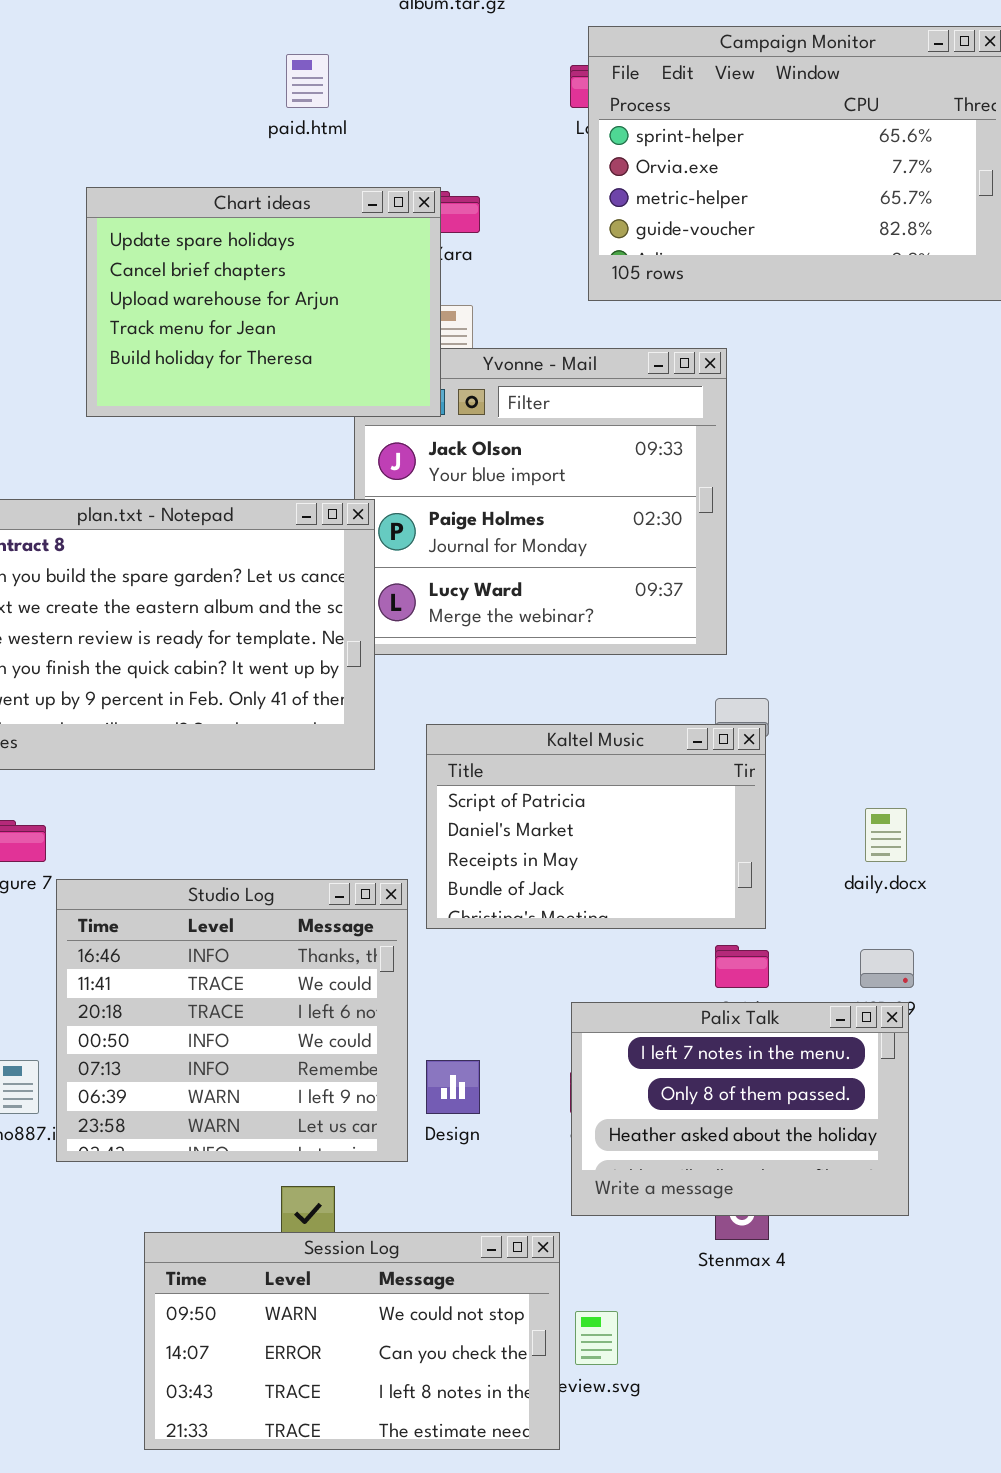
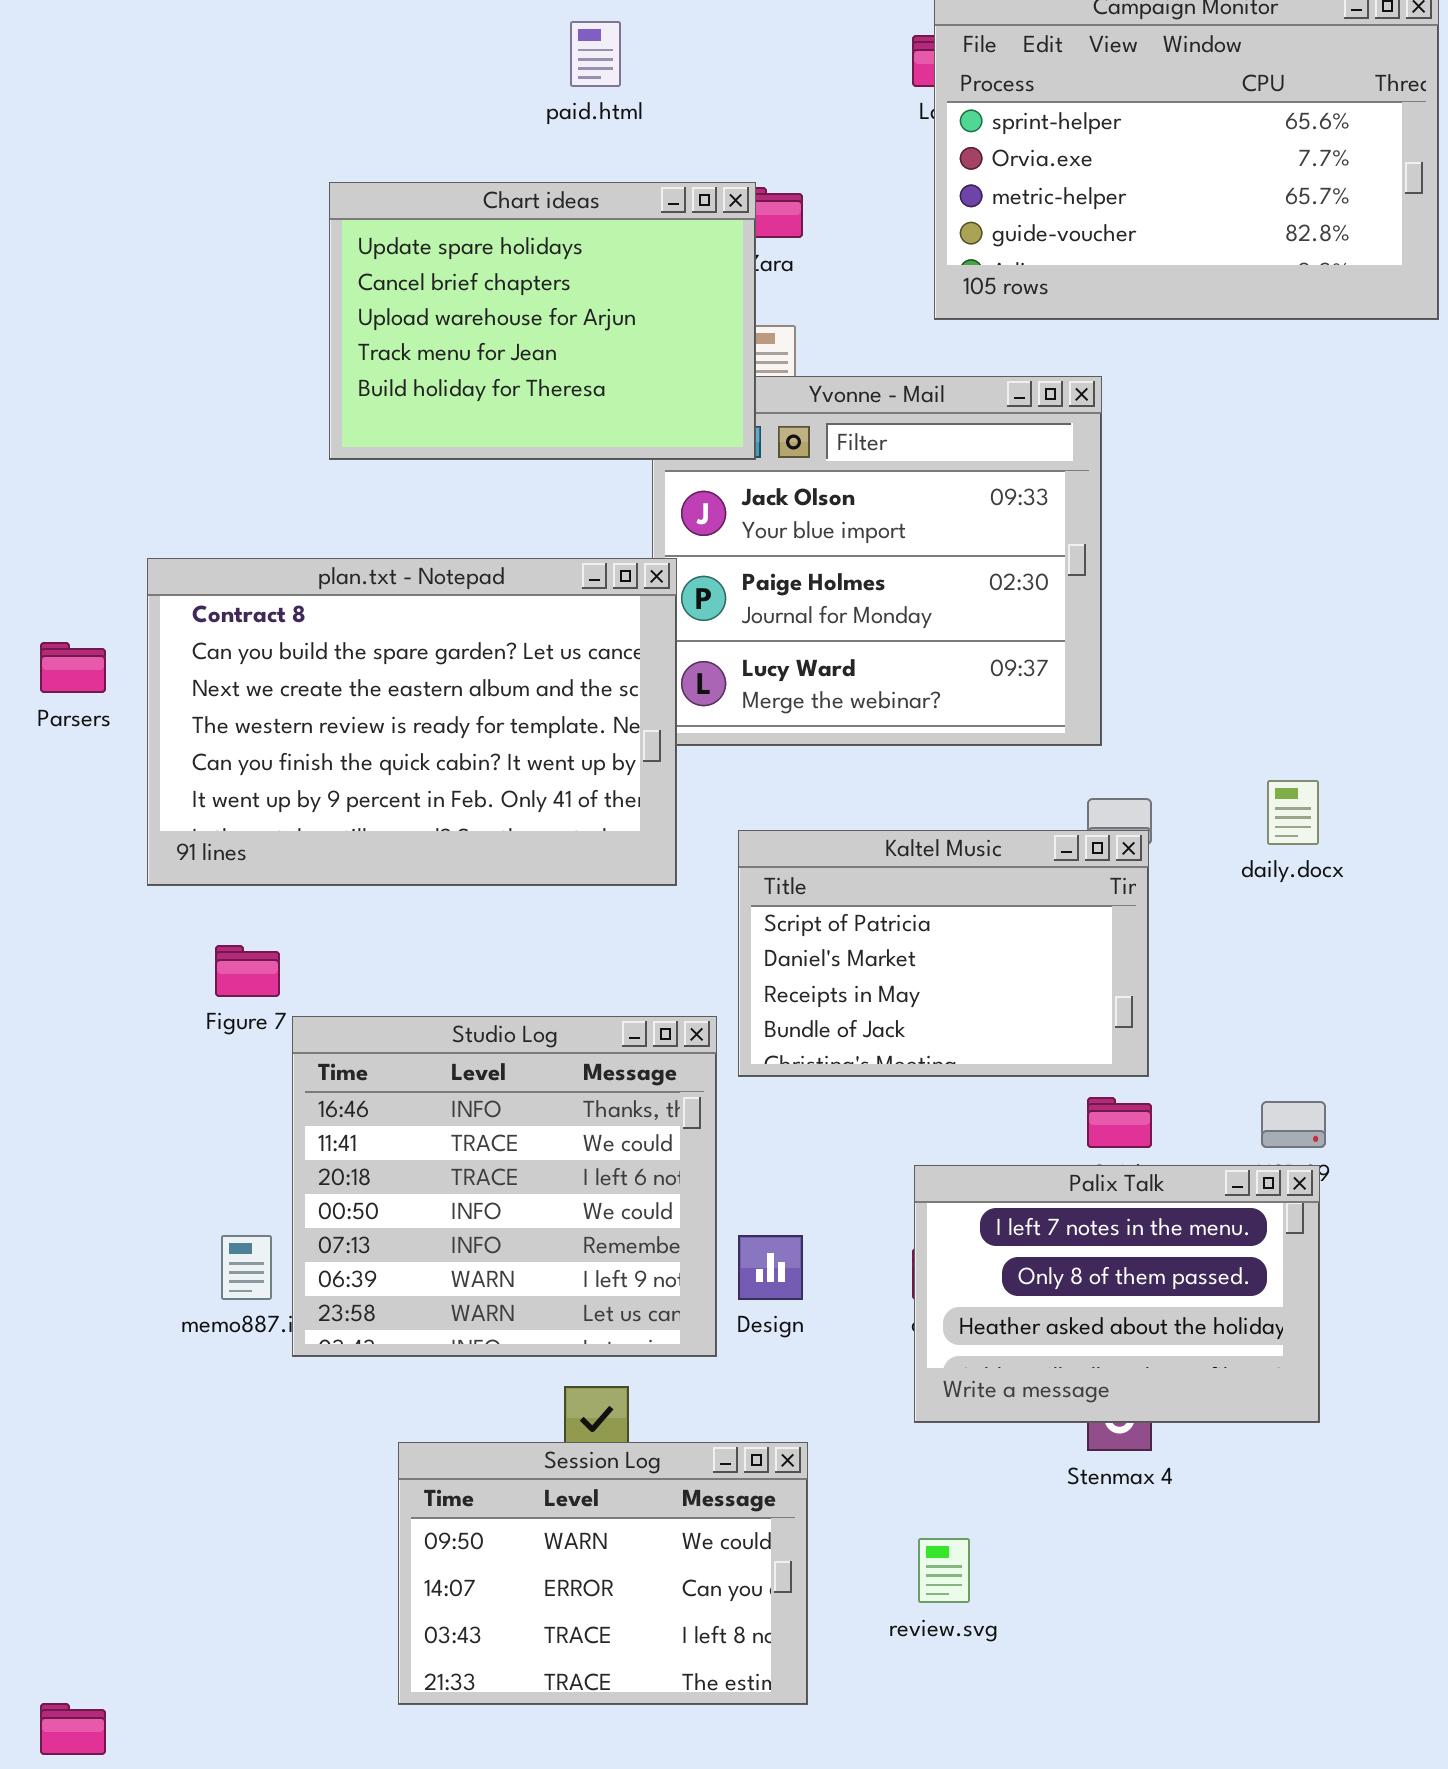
daily.docx: [865,808,907,862] -> [1267,780,1319,845], moved
Session Log: [144,1232,560,1450] -> [398,1442,808,1705], resized

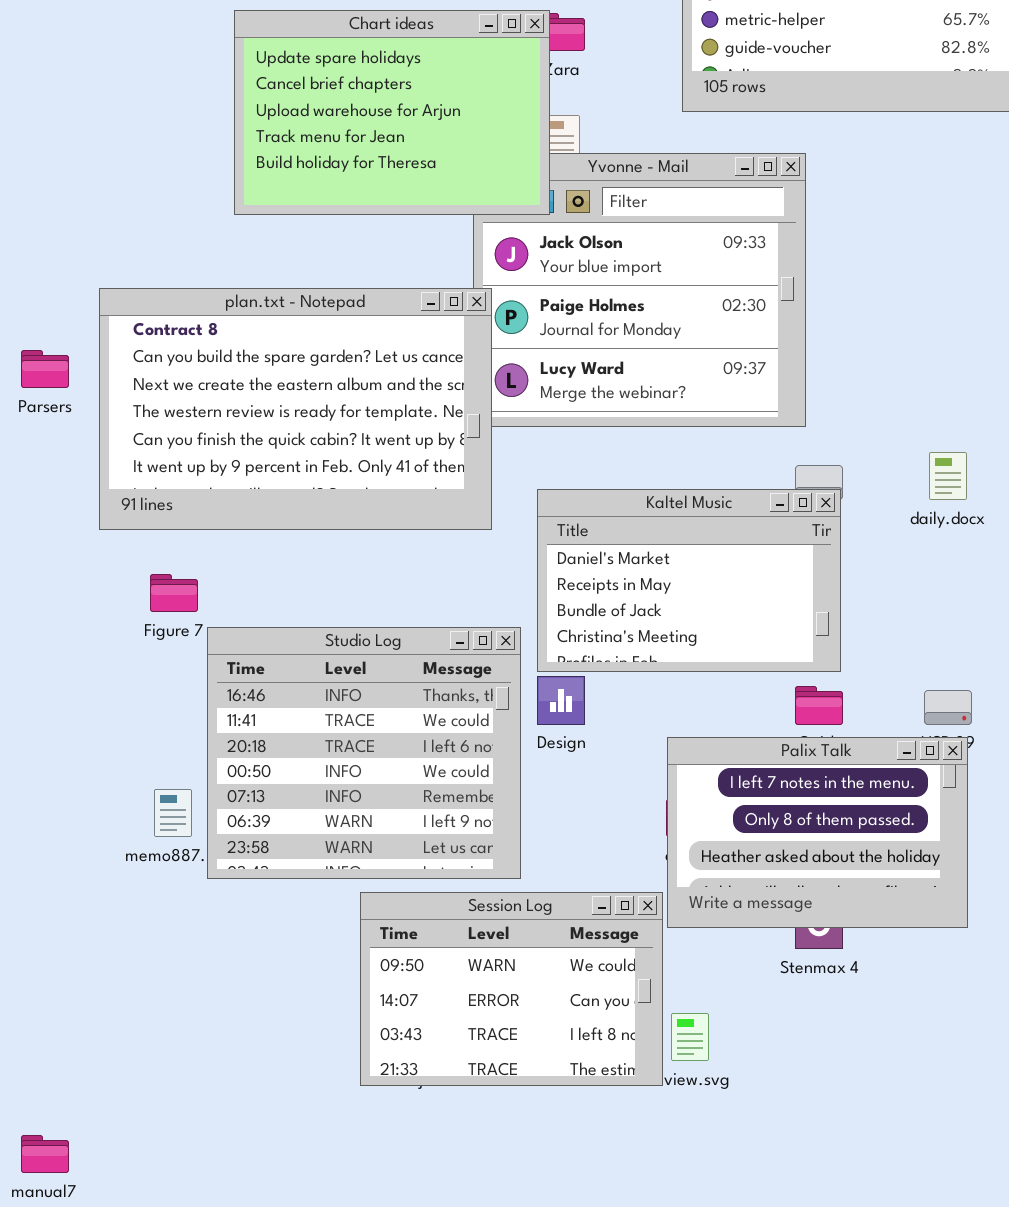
Kaltel Music: [738,830,1149,1077] -> [537,489,841,672], scrolled down 1 row
Design: [738,1235,803,1300] -> [537,676,585,725], moved
Session Log: [398,1442,808,1705] -> [360,892,663,1086], moved

